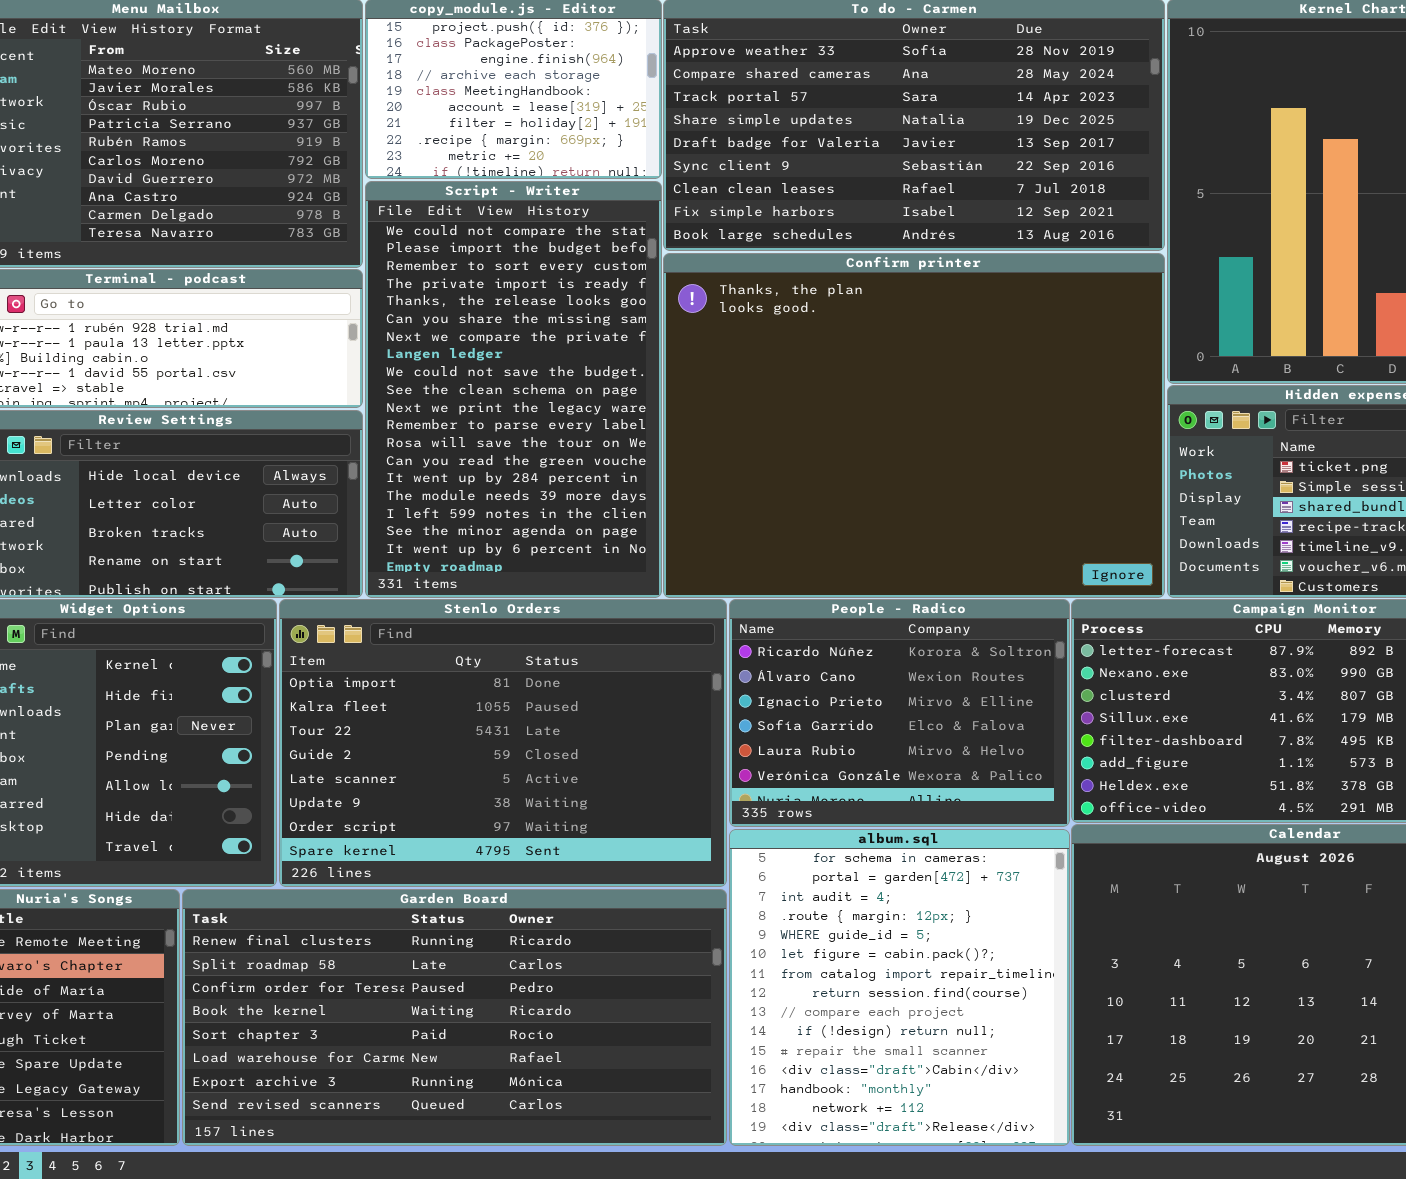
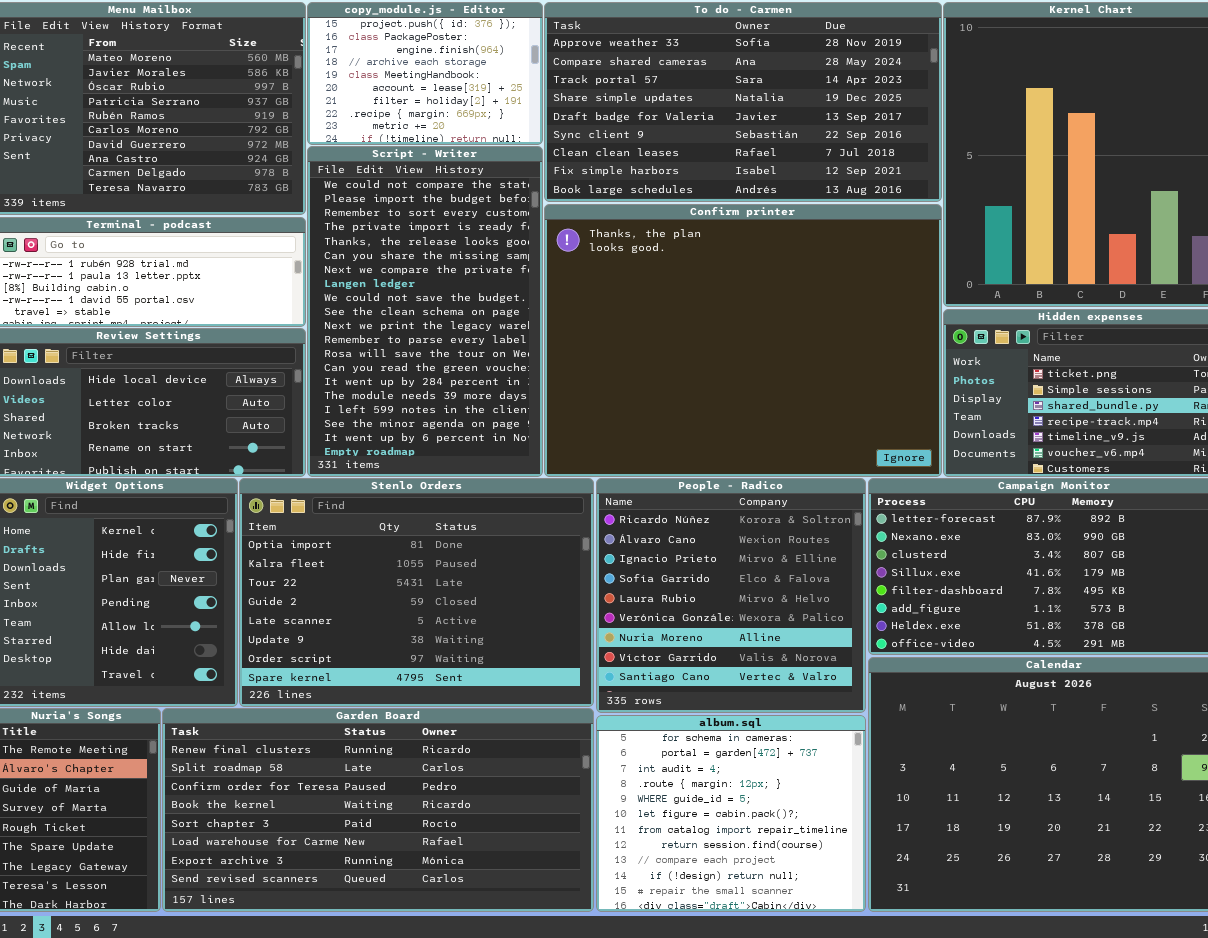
People - Radico: [729,599,1070,827] -> [596,478,866,713], resized
album.sql: [729,829,1070,1146] -> [596,715,866,912], resized

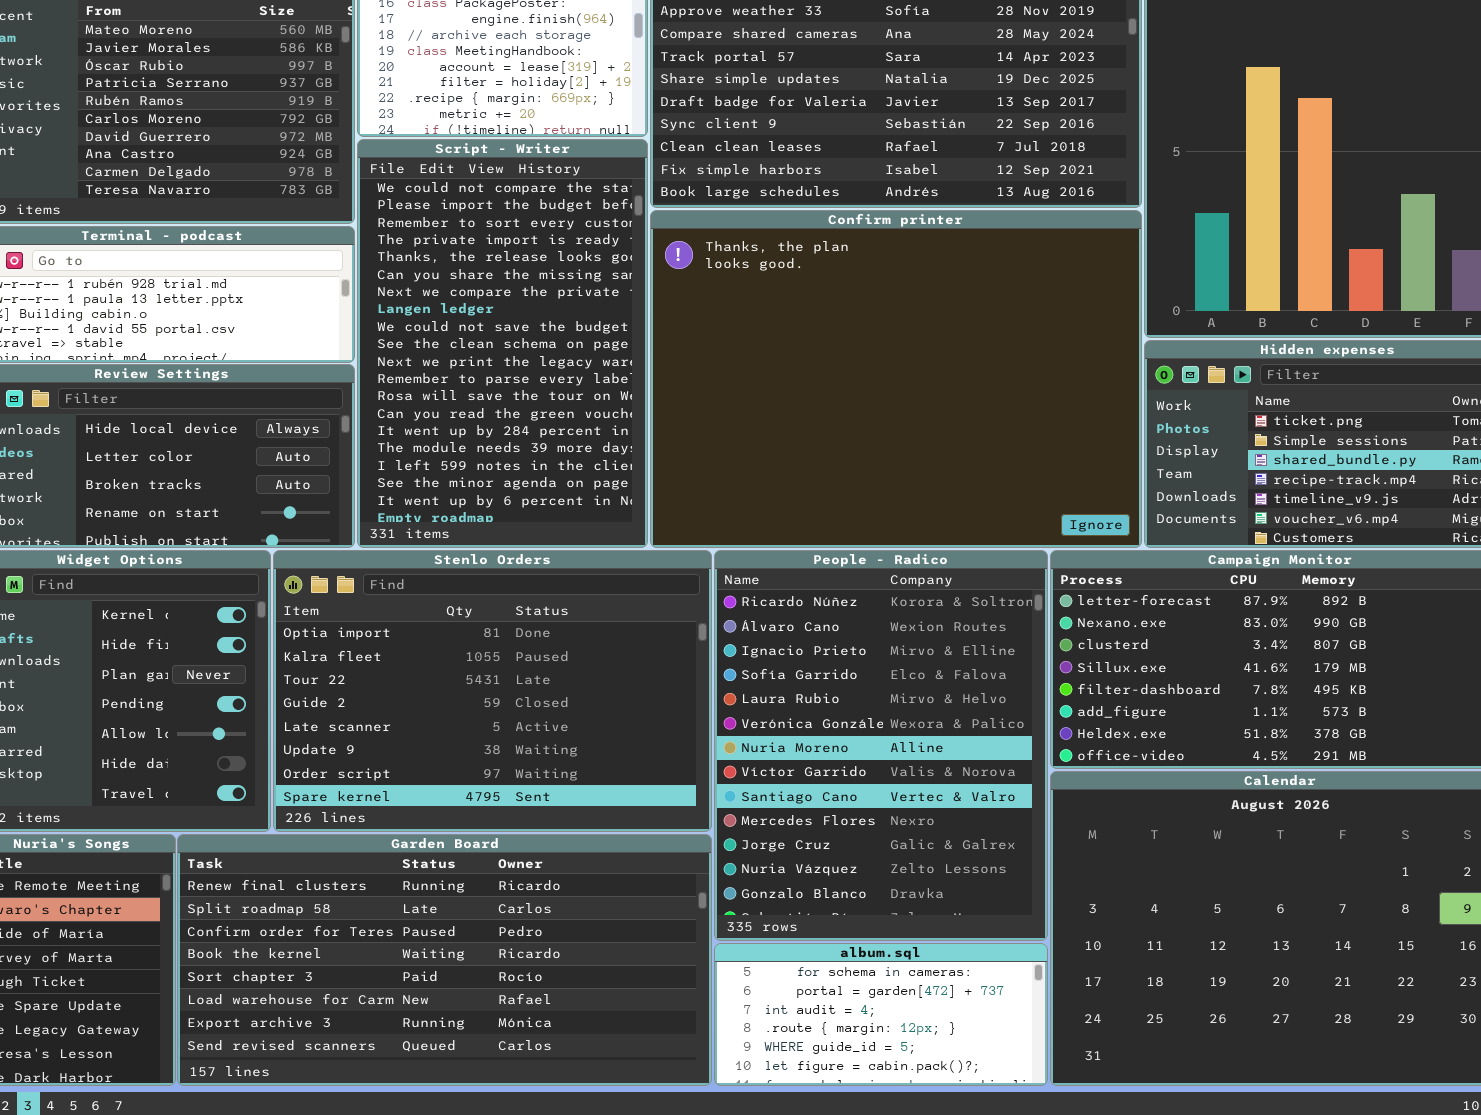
People - Radico: [596,478,866,713] -> [714,550,1048,941], resized
album.sql: [596,715,866,912] -> [714,943,1048,1086], resized

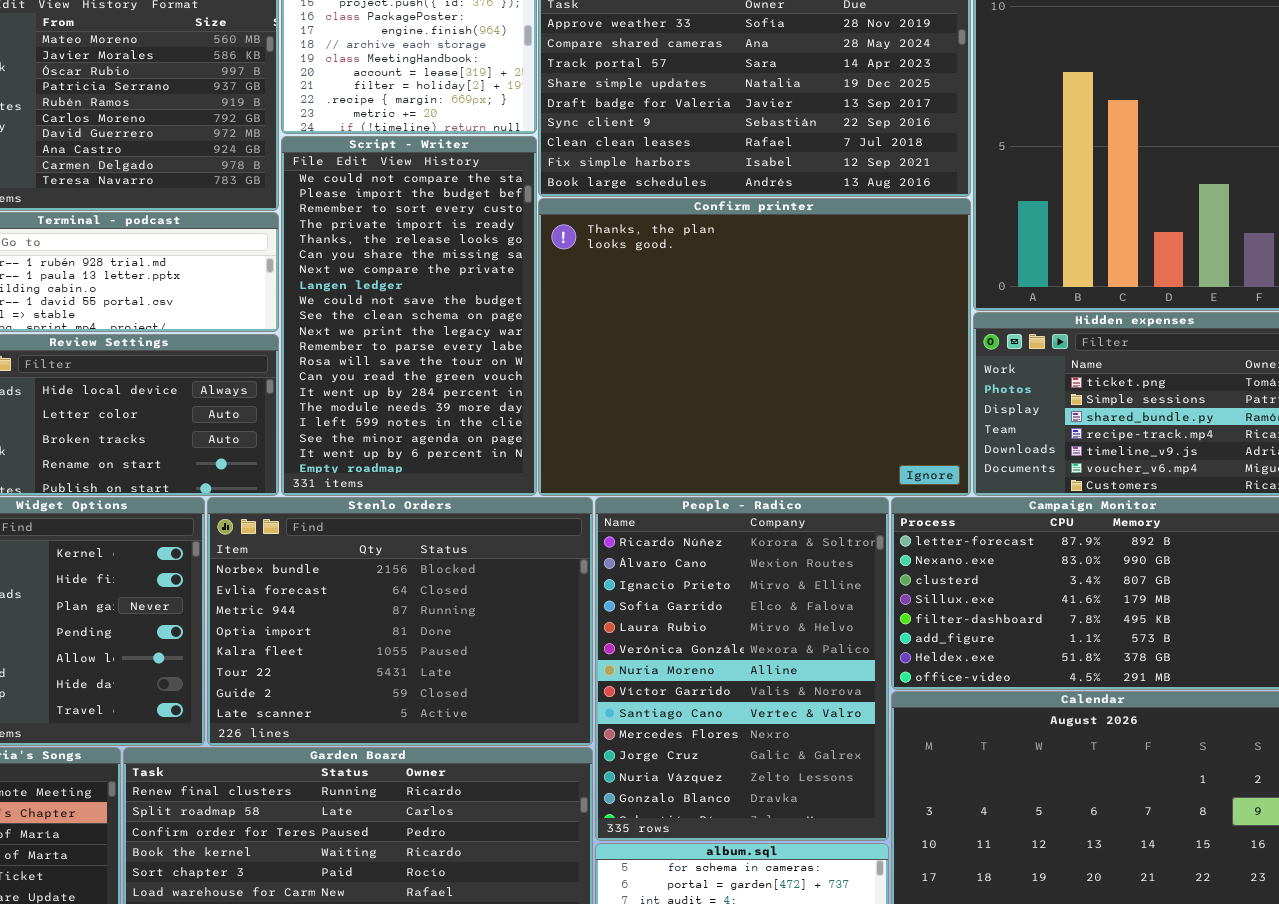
Stenlo Orders: [273,550,712,832] -> [207,497,593,746], scrolled up 3 rows

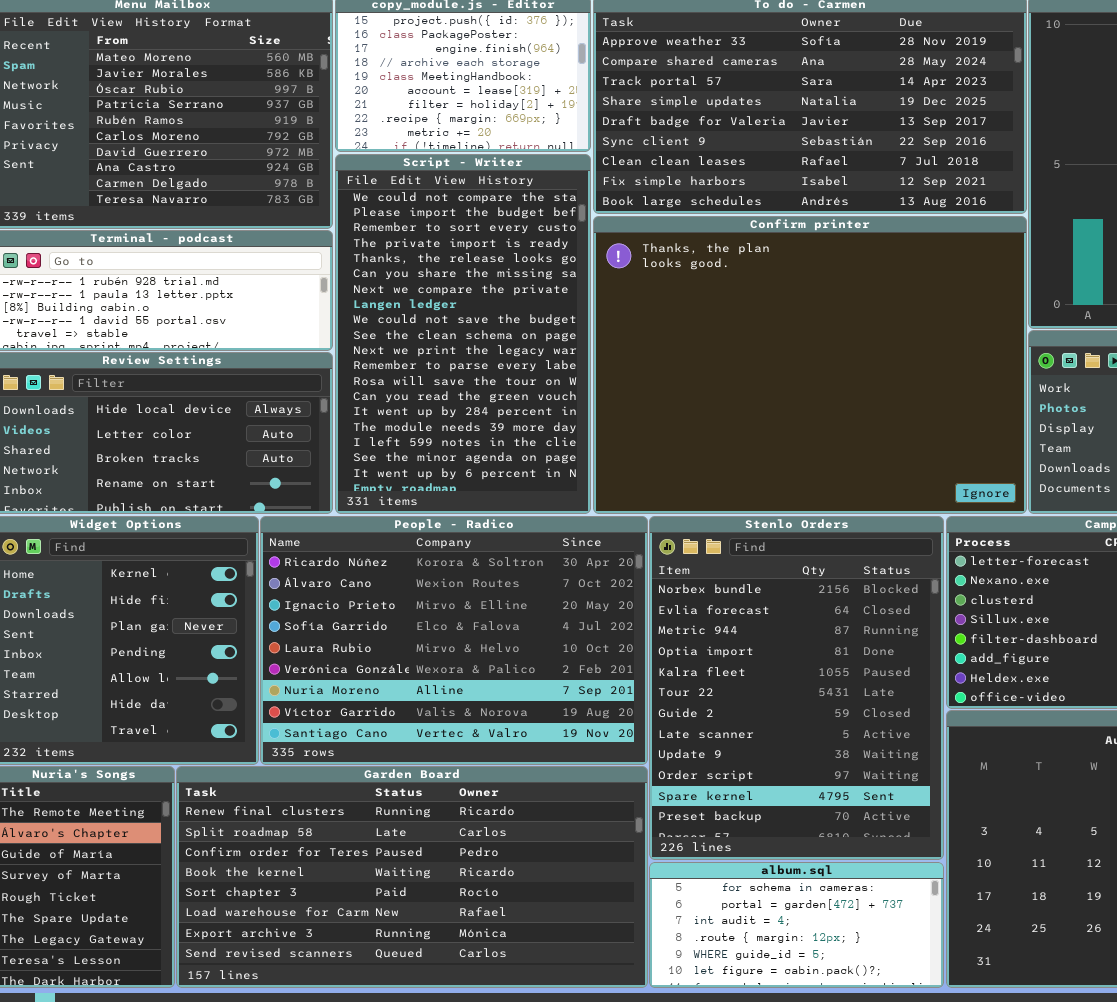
Stenlo Orders: [207,497,593,746] -> [649,516,944,860], moved, resized
People - Radico: [595,497,889,841] -> [260,516,648,765], moved, resized

